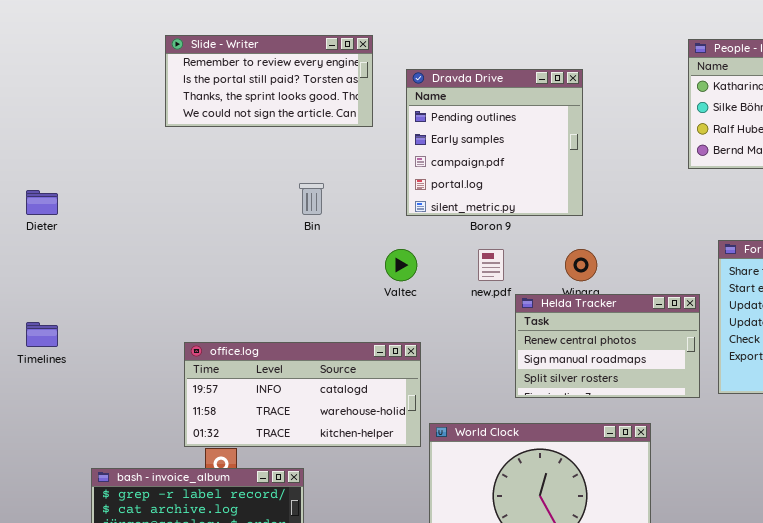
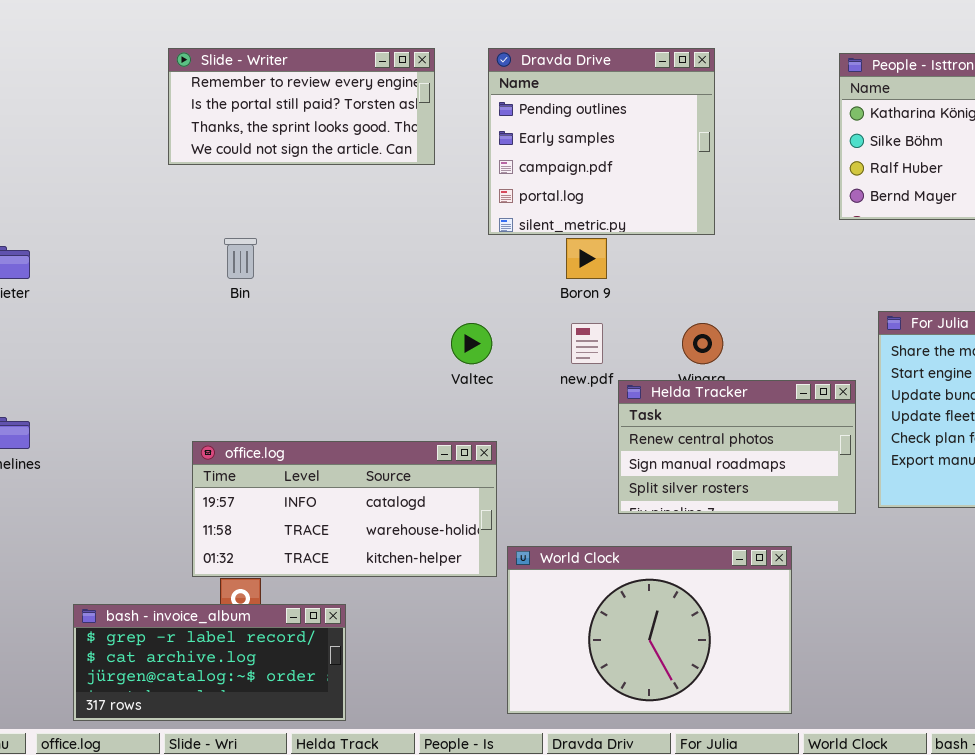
Dravda Drive: [406,69,583,216] -> [488,48,715,235], moved
Bin: [299,183,324,215] -> [224,238,257,279], moved

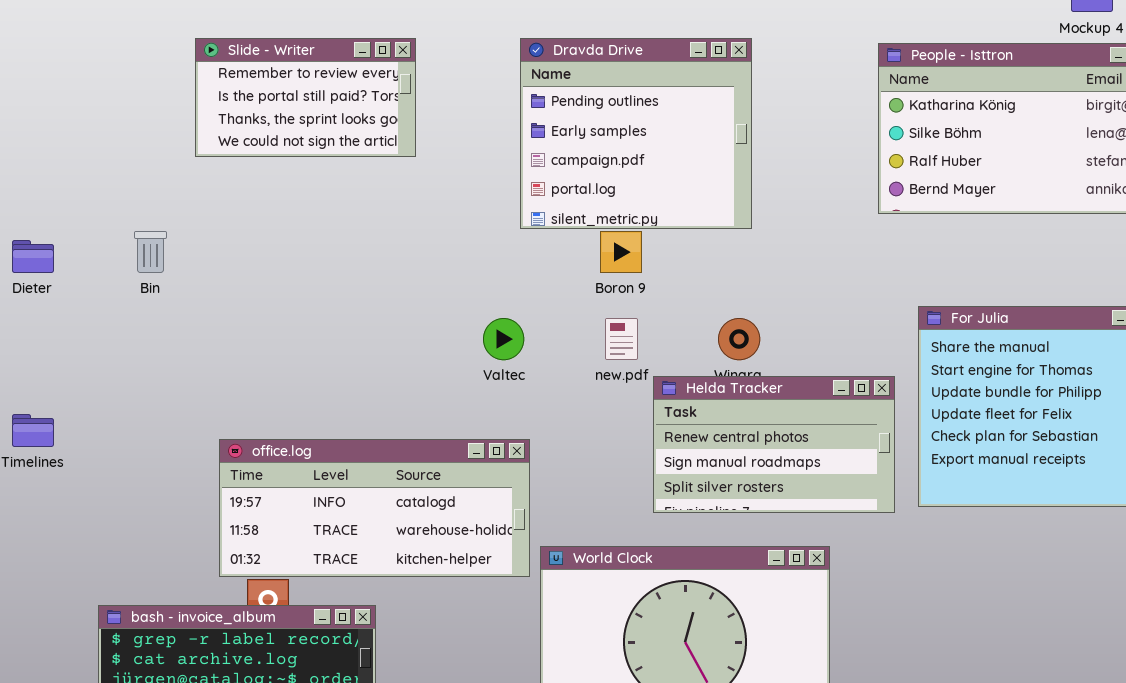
Slide - Writer: [168,48,435,165] -> [195,38,416,157], resized
Bin: [224,238,257,279] -> [134,231,167,273], moved

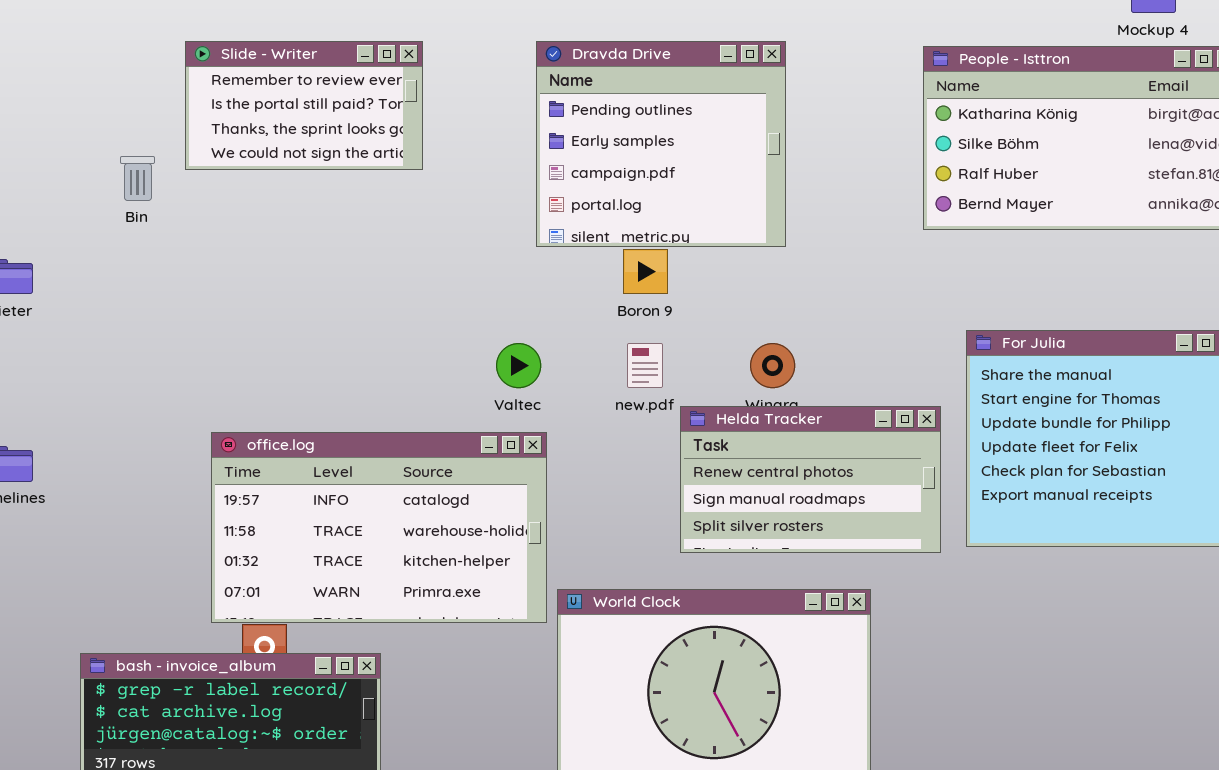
Bin: [134,231,167,273] -> [120,156,155,201], moved
office.log: [219,439,530,577] -> [211,432,547,623], resized

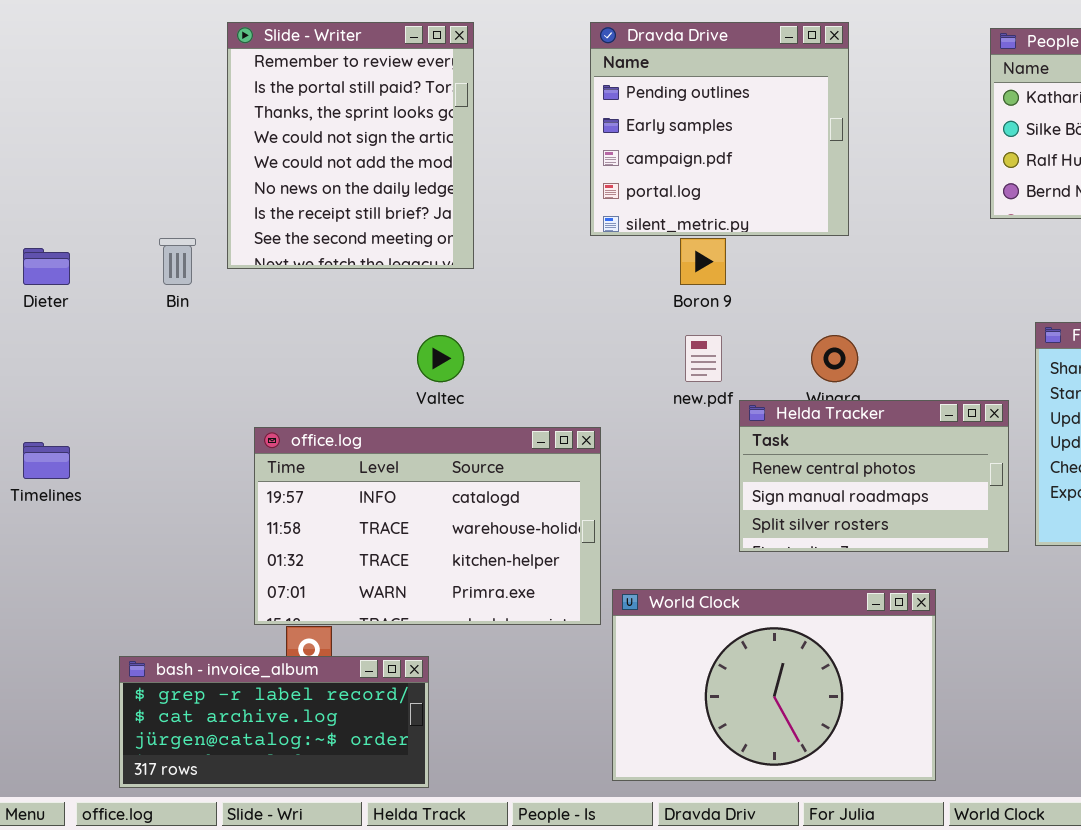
Slide - Writer: [185,41,423,170] -> [227,22,474,269], resized
Bin: [120,156,155,201] -> [159,238,196,285], moved
Valtec: [496,343,541,388] -> [417,335,464,382], moved

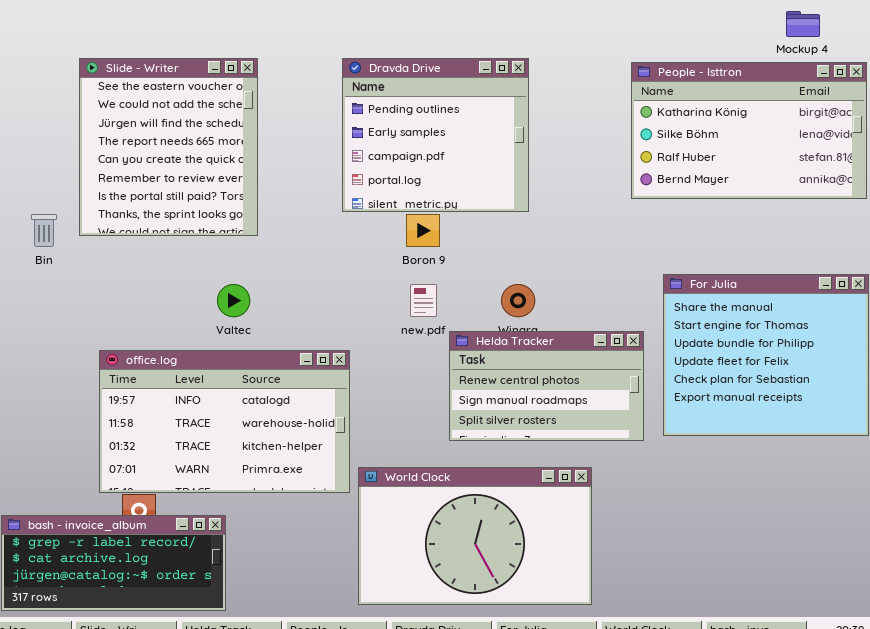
Slide - Writer: [227,22,474,269] -> [79,58,258,236], scrolled up 5 rows

